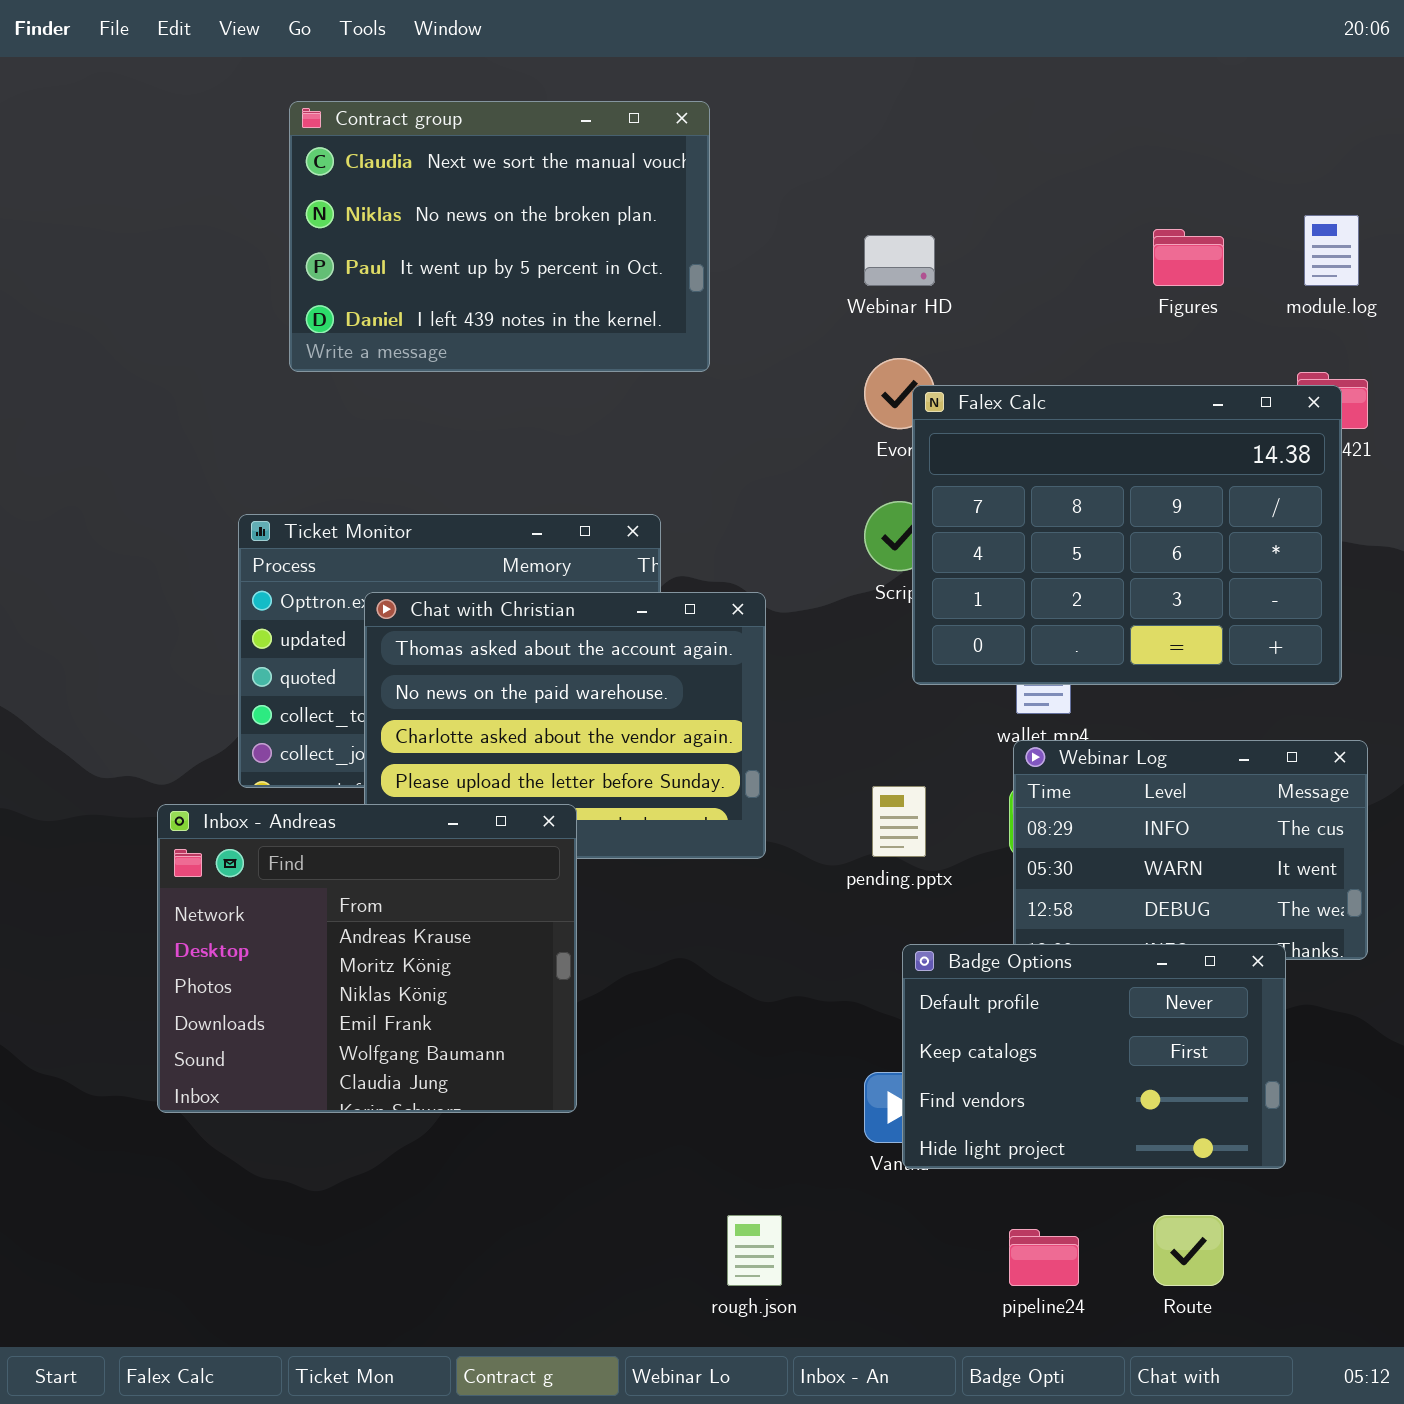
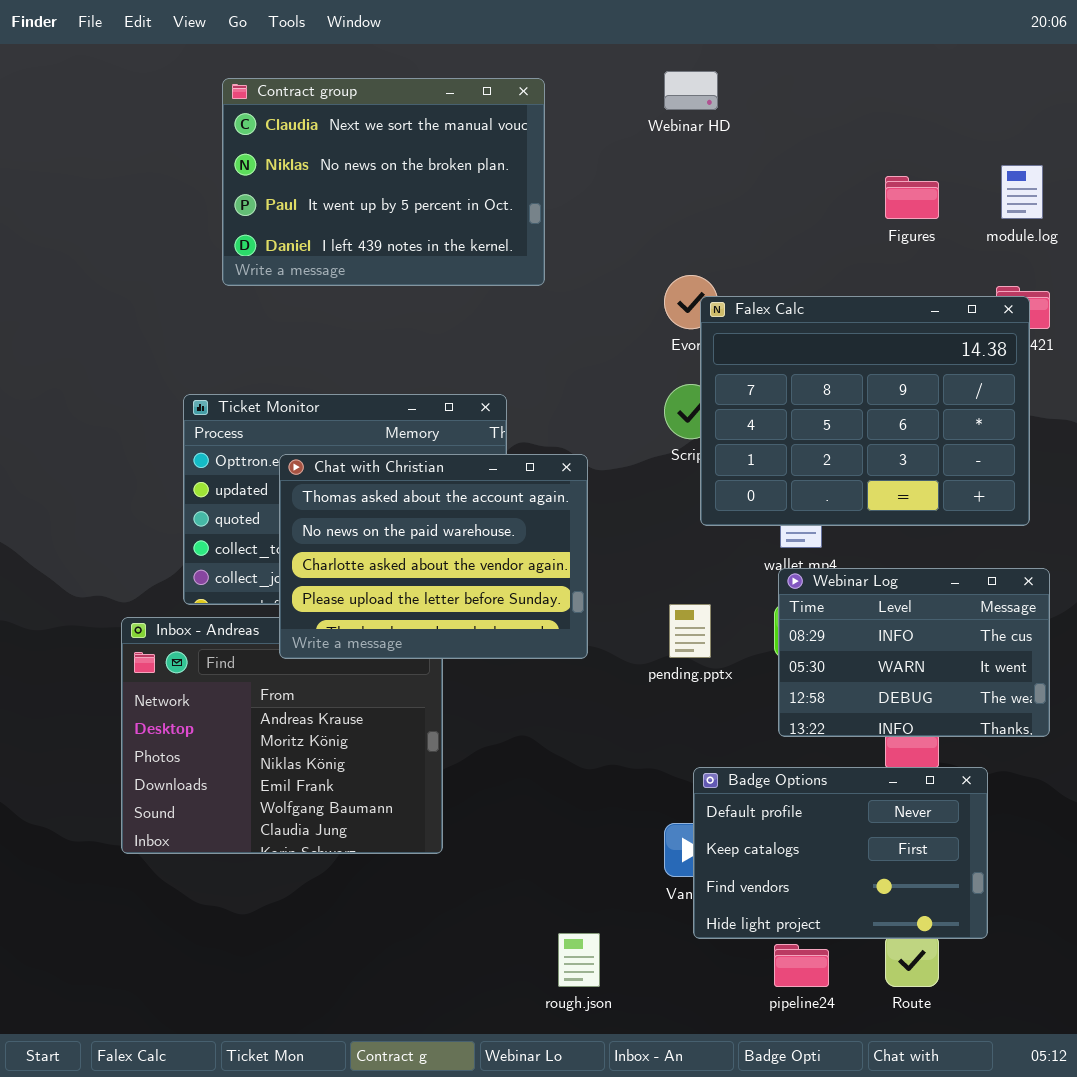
Webinar HD: [864,235,935,286] -> [664,71,718,110], moved
Chat with Christian: [364,592,766,859] -> [279,454,588,659], raised
Badge Options: [902,944,1286,1169] -> [693,767,988,939], moved

